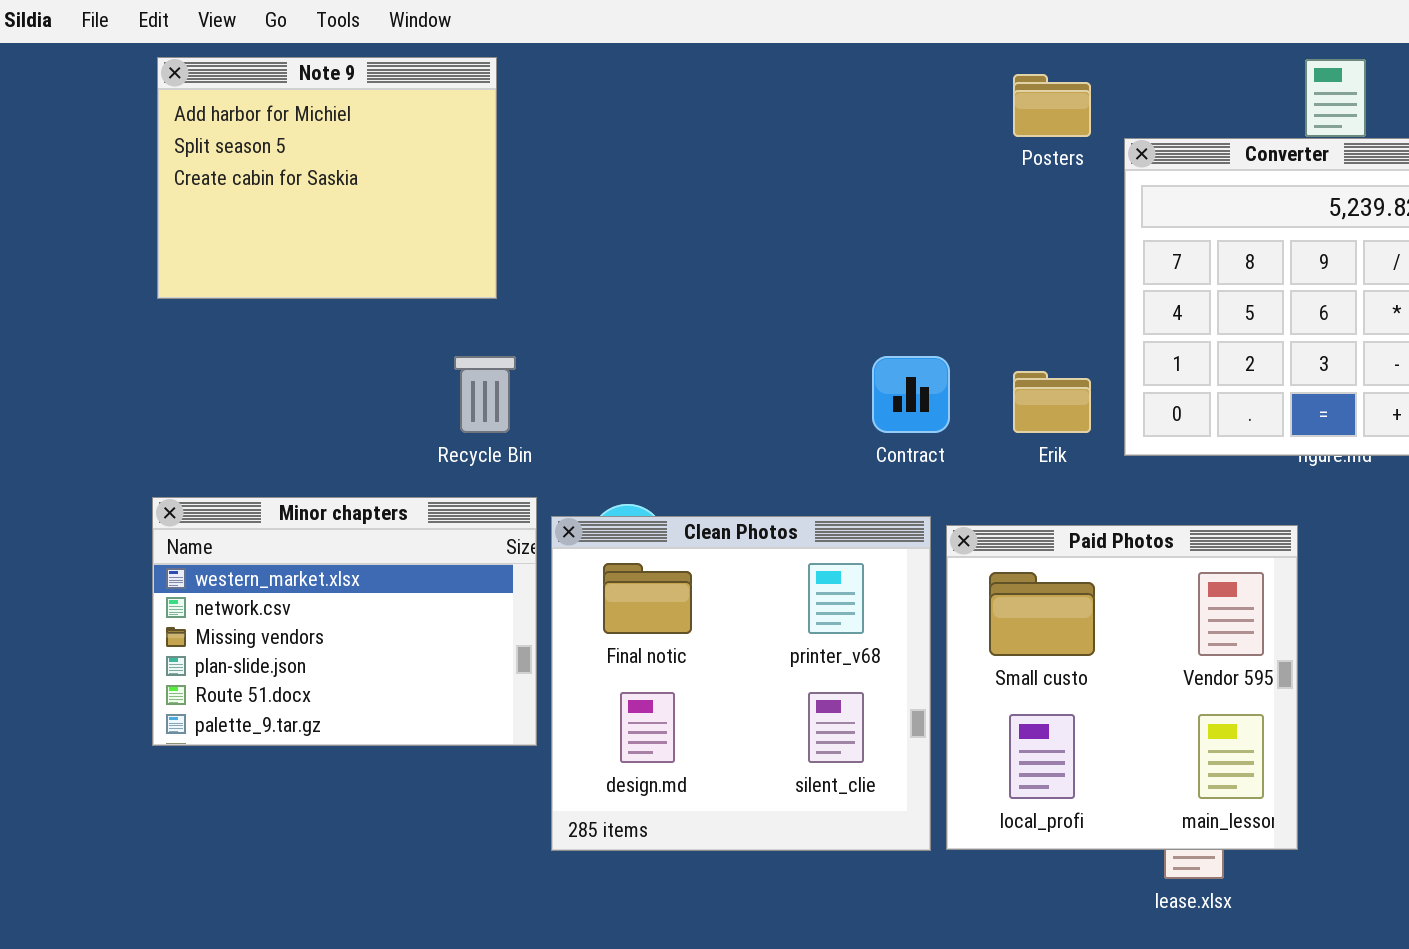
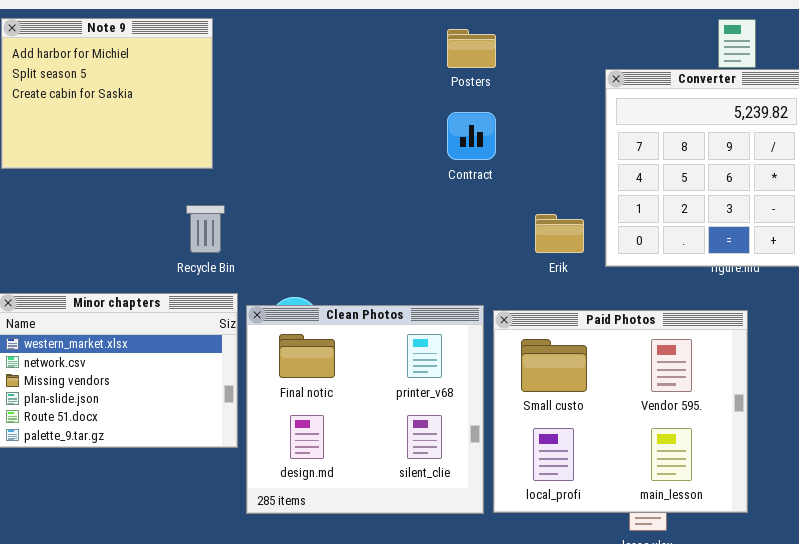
Posters: [1013,74,1091,137] -> [447,29,496,68], moved
Contract: [872,356,950,433] -> [447,112,496,160], moved
Paid Photos: [946,525,1298,850] -> [493,310,748,513], resized

